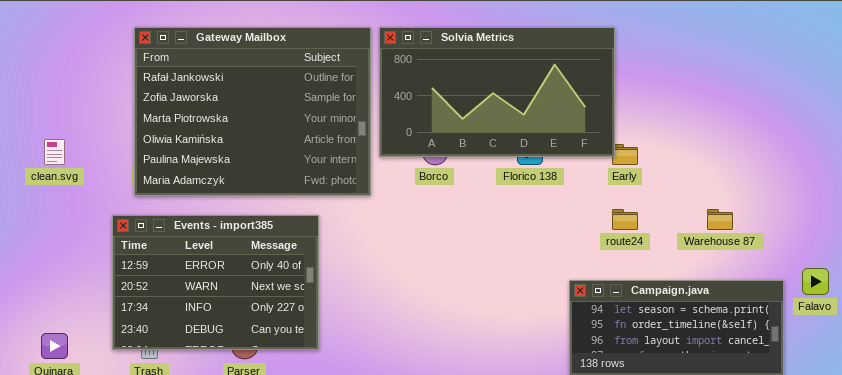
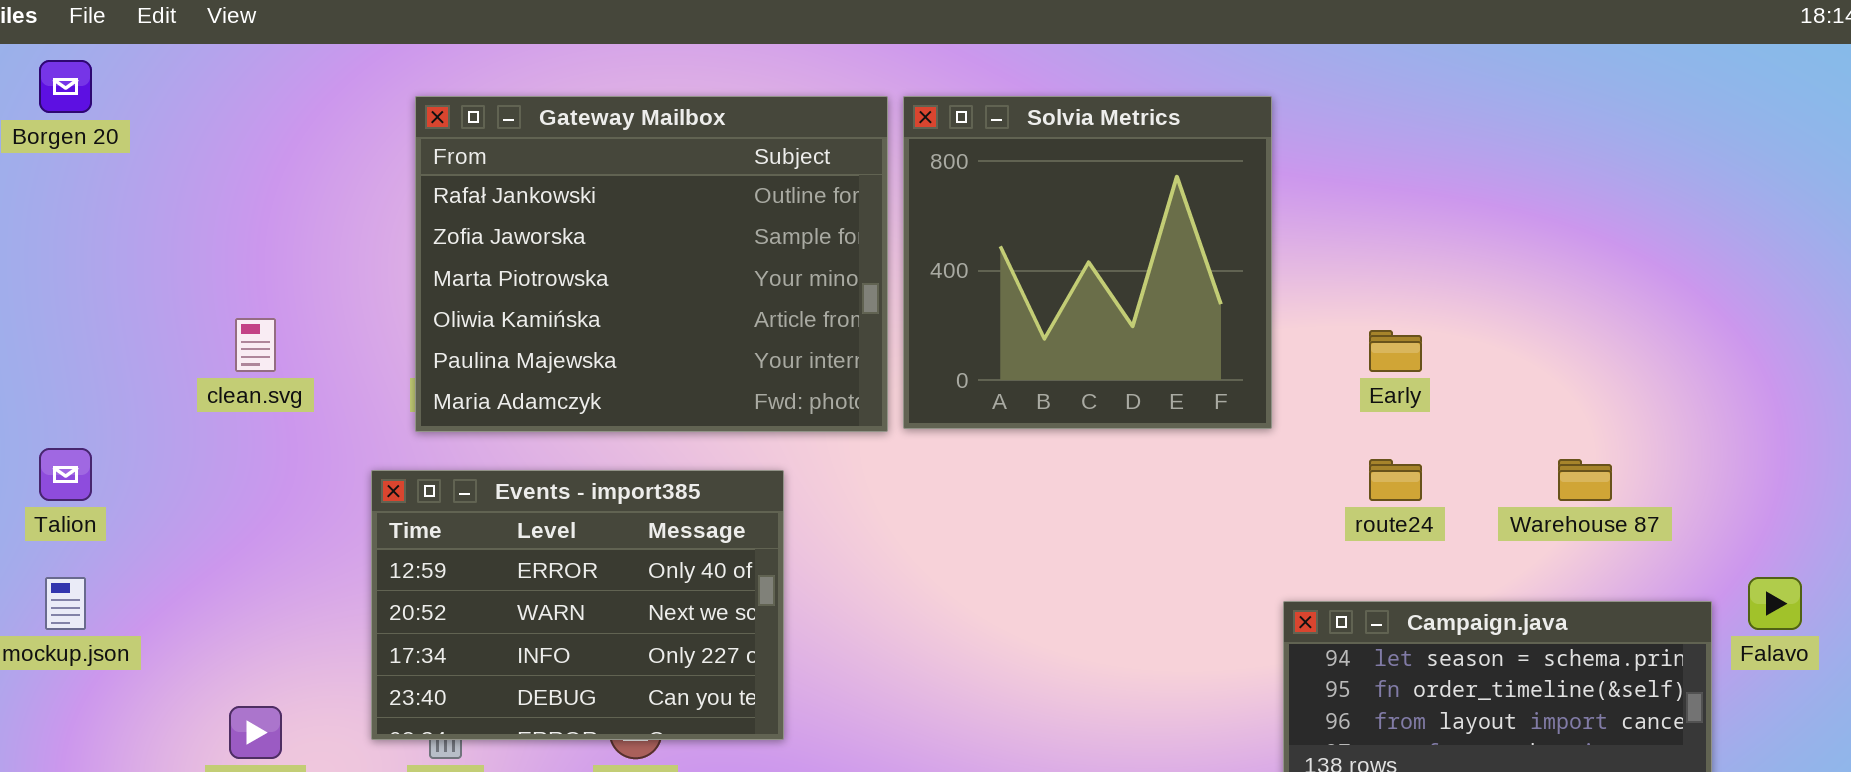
Solvia Metrics: [379,27,615,157] -> [903,96,1272,429], resized

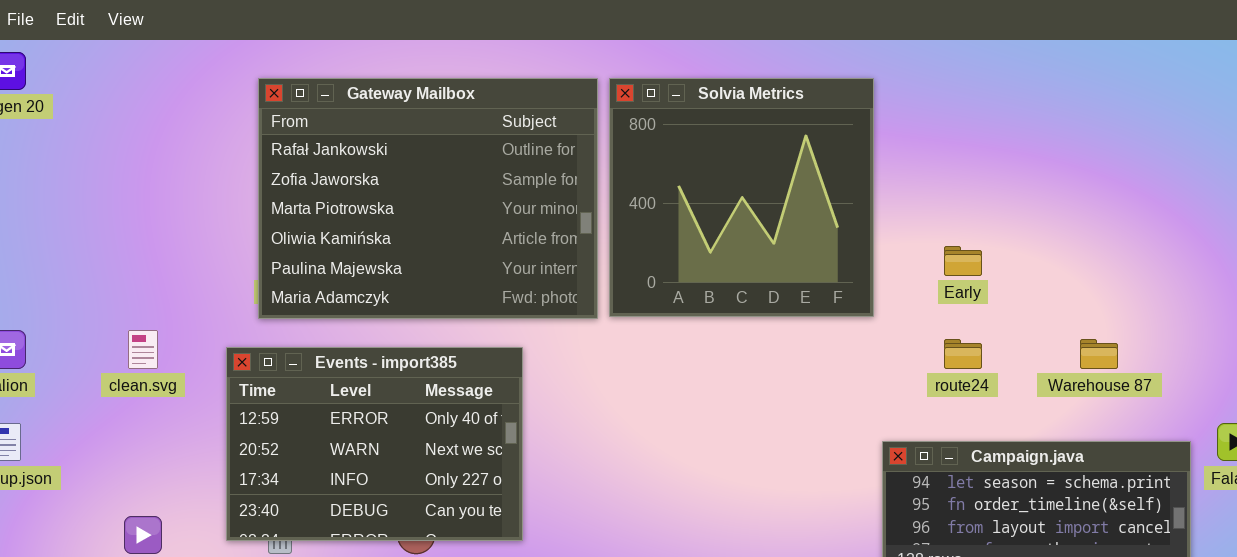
clean.svg: [235,318,276,372] -> [128,330,158,369], moved

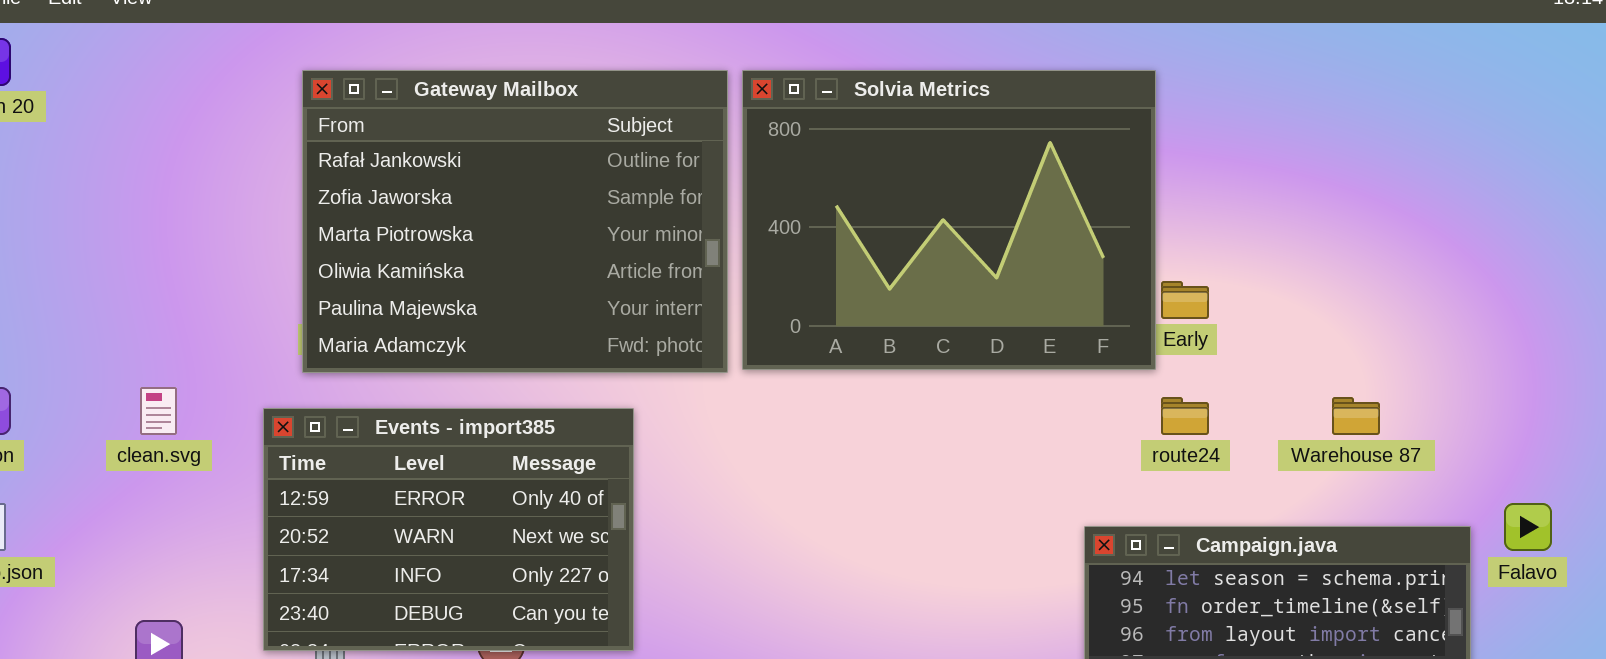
Solvia Metrics: [609,78,874,317] -> [742,70,1156,370], resized

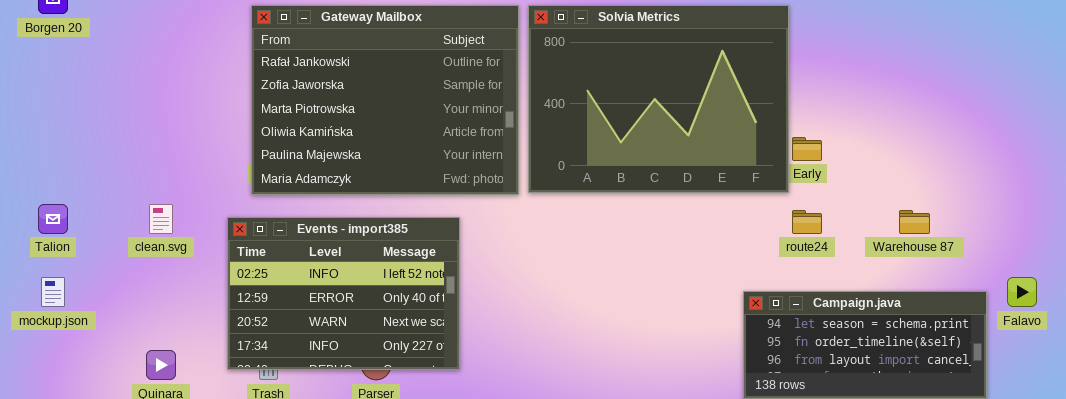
Events - import385: [263,408,634,651] -> [227,217,460,370], scrolled up 1 row

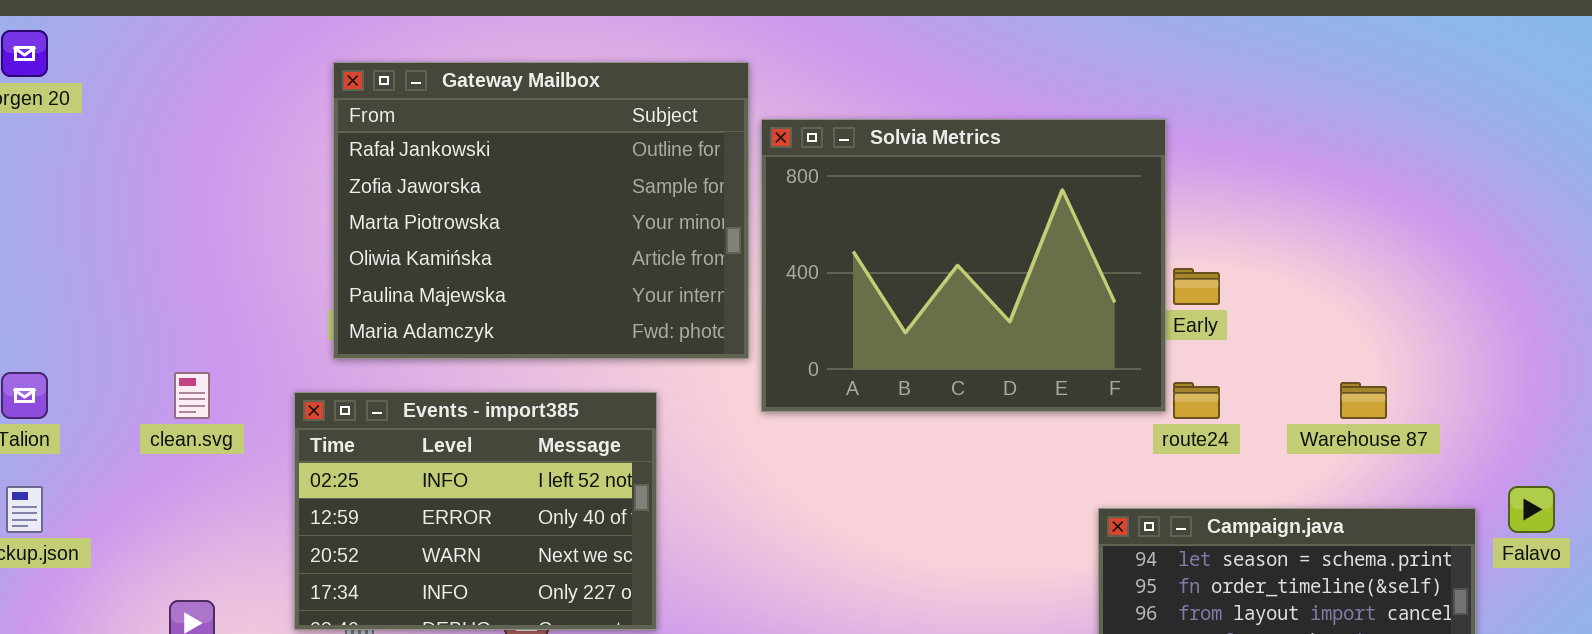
Solvia Metrics: [528,5,789,193] -> [761,119,1166,412], moved

